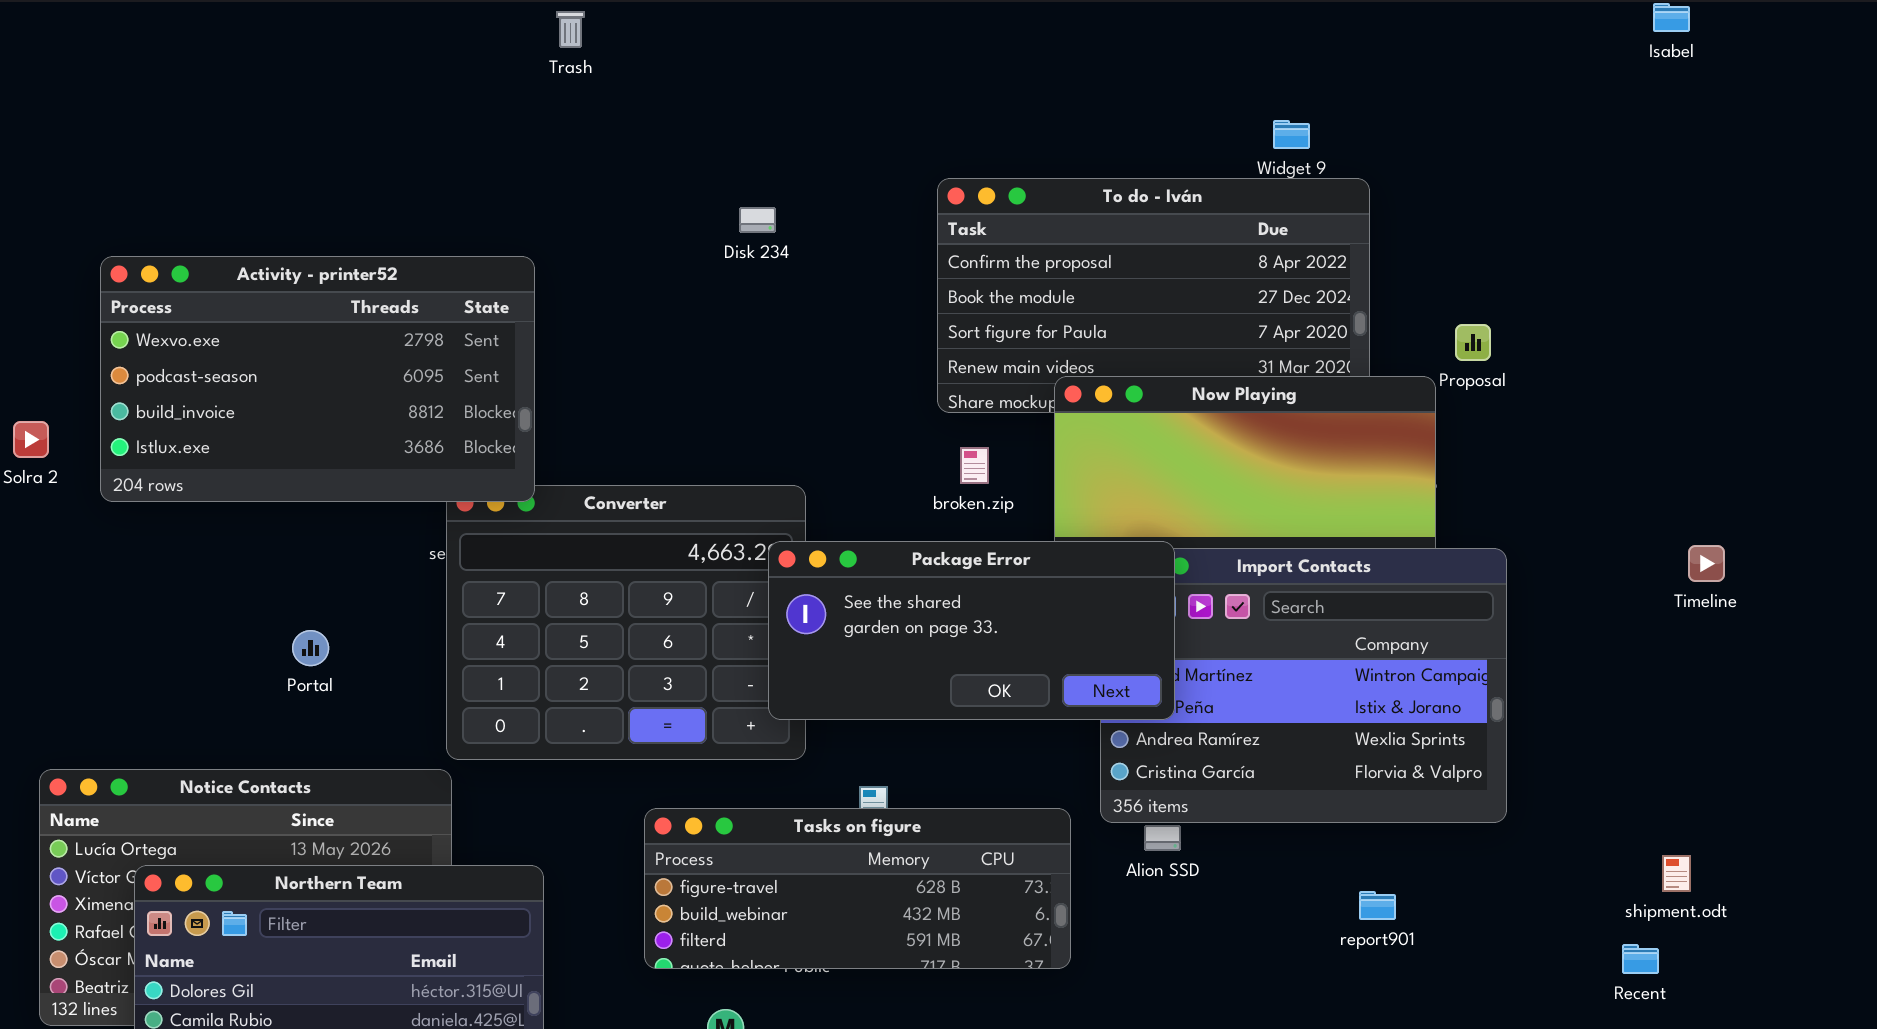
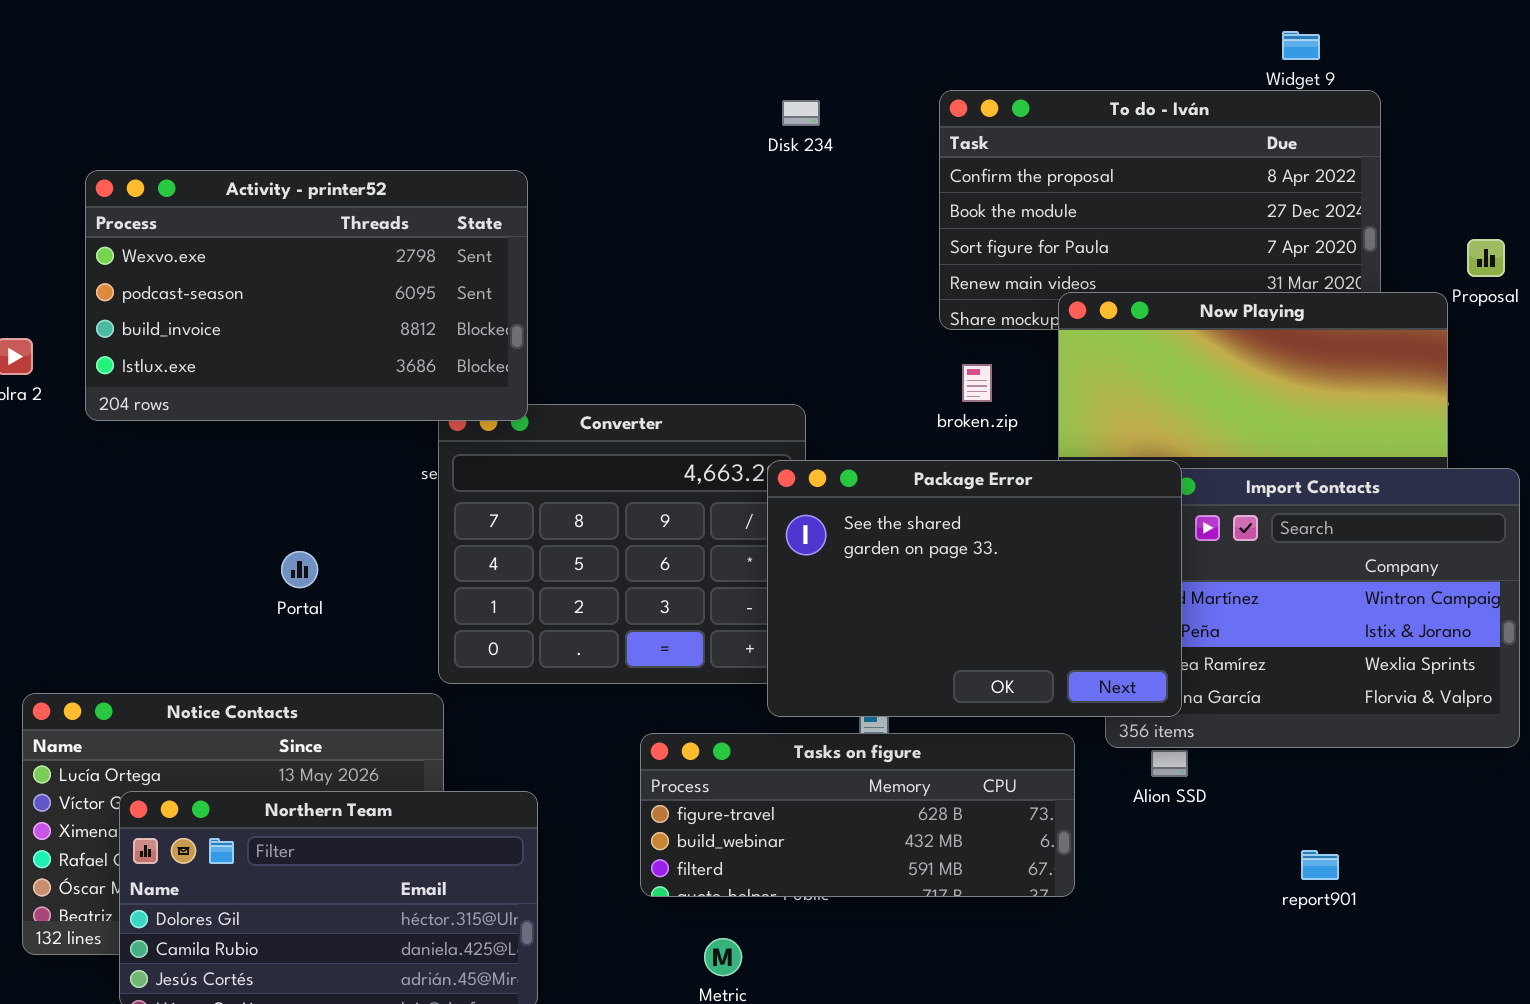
Disk 234: [739,207,776,233] -> [782,100,820,126], moved
Package Error: [768,541,1175,720] -> [767,460,1182,717], resized
report901: [1359,891,1396,920] -> [1301,850,1339,880], moved

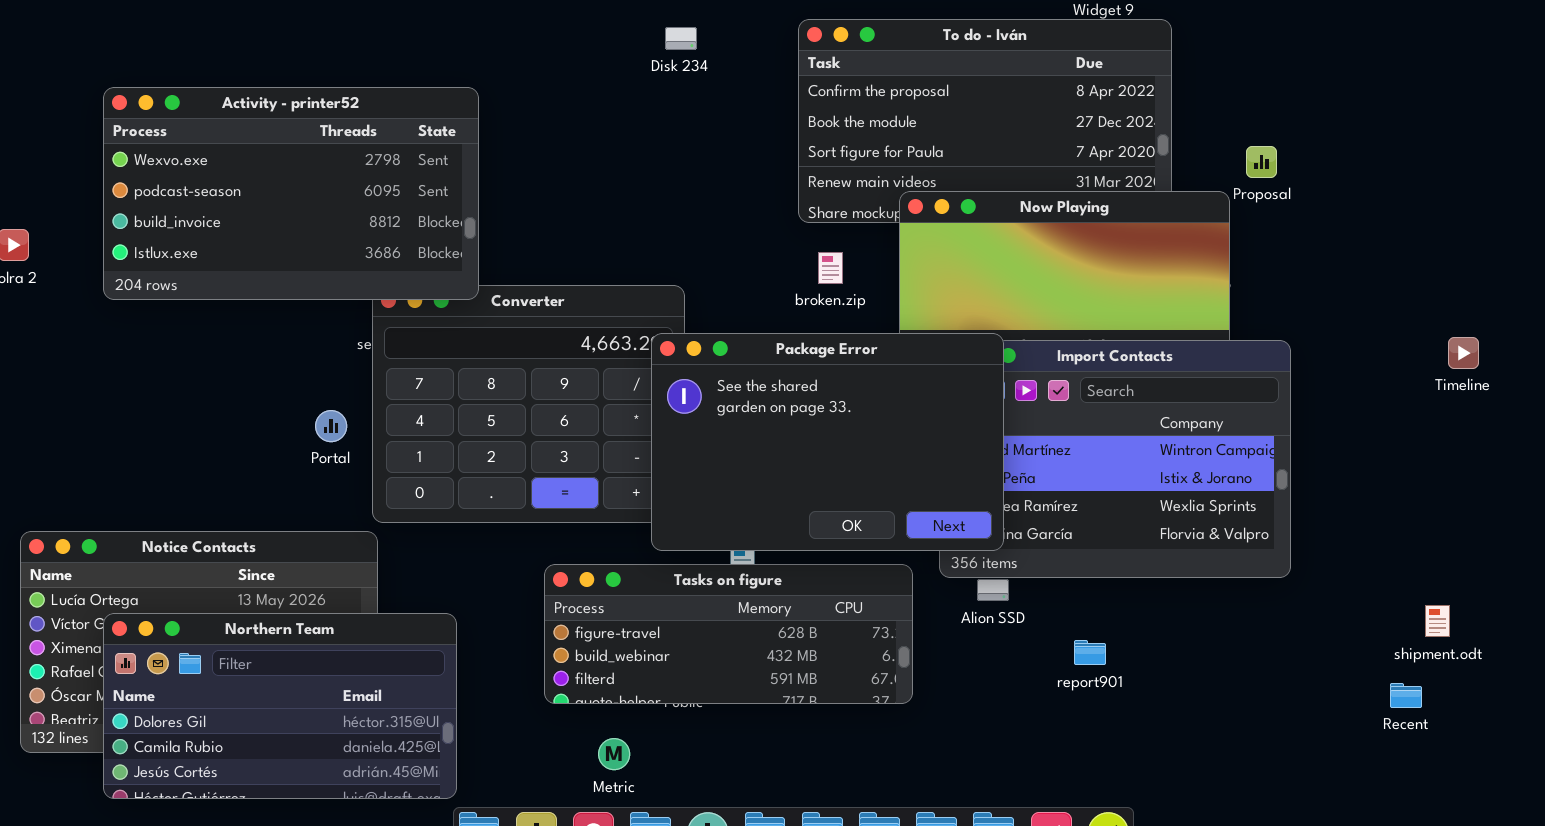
Activity - printer52: [85,170,528,421] -> [103,87,479,300], moved
Portal: [281,551,318,588] -> [315,410,347,442], moved
report901: [1301,850,1339,880] -> [1074,640,1106,665], moved

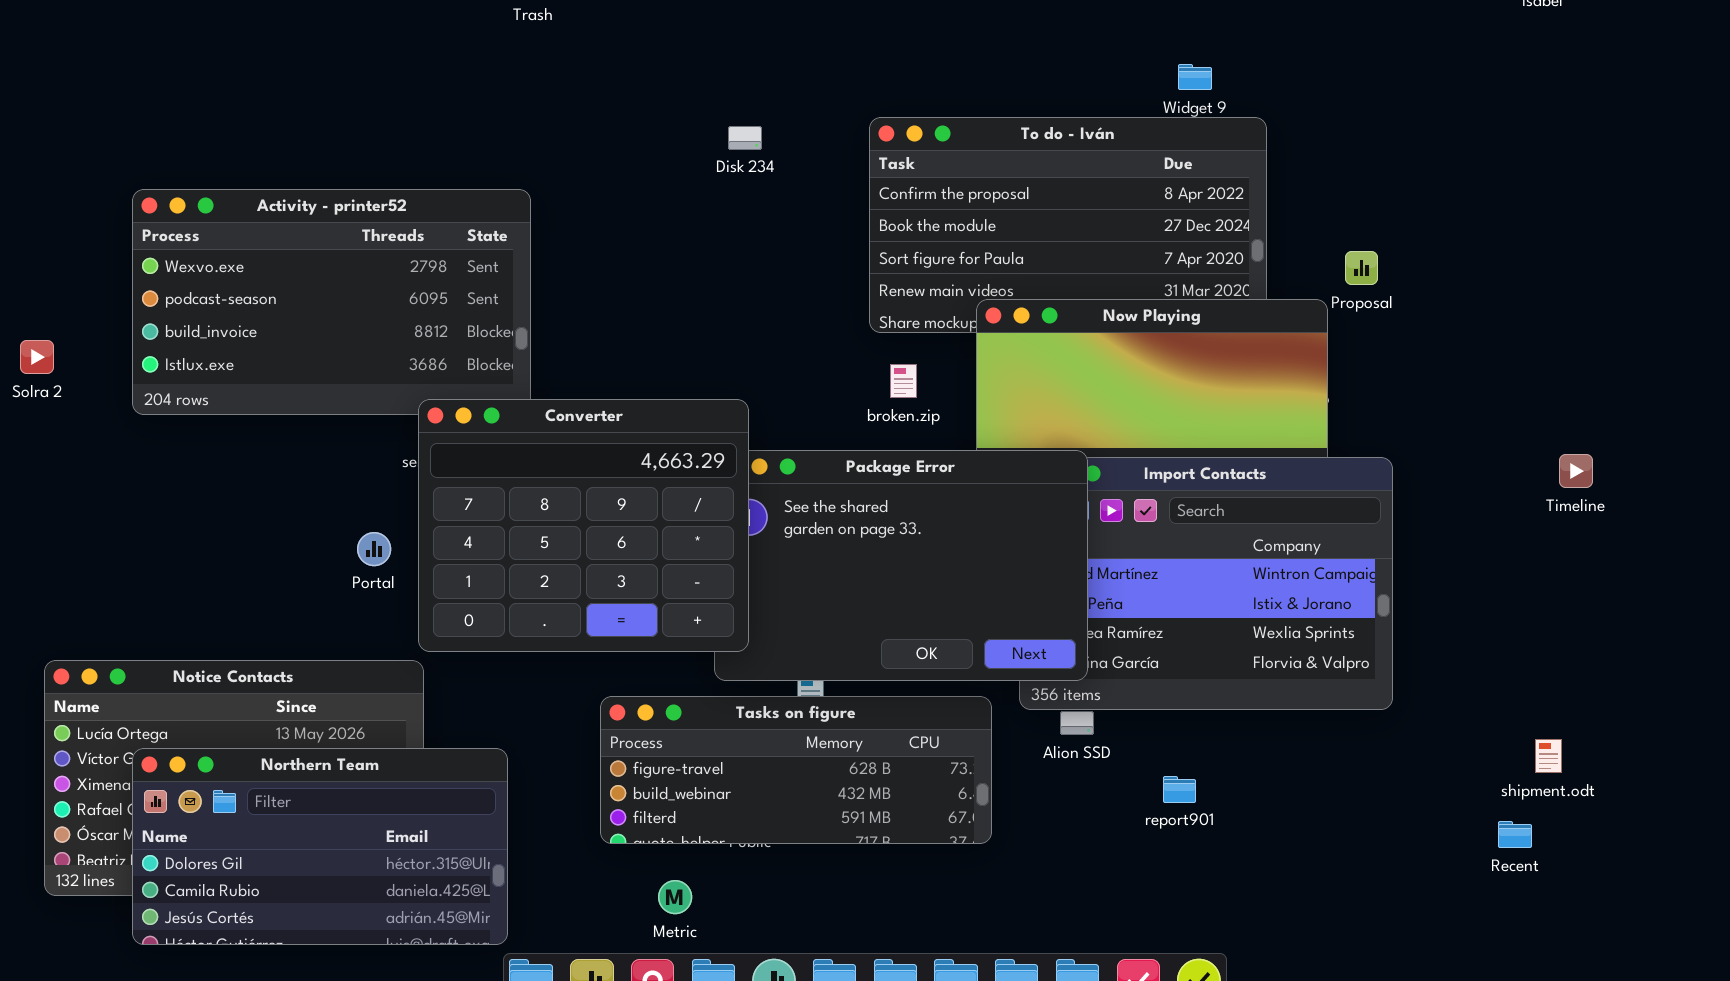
Converter: [372,285,685,523] -> [418,399,749,652], raised

